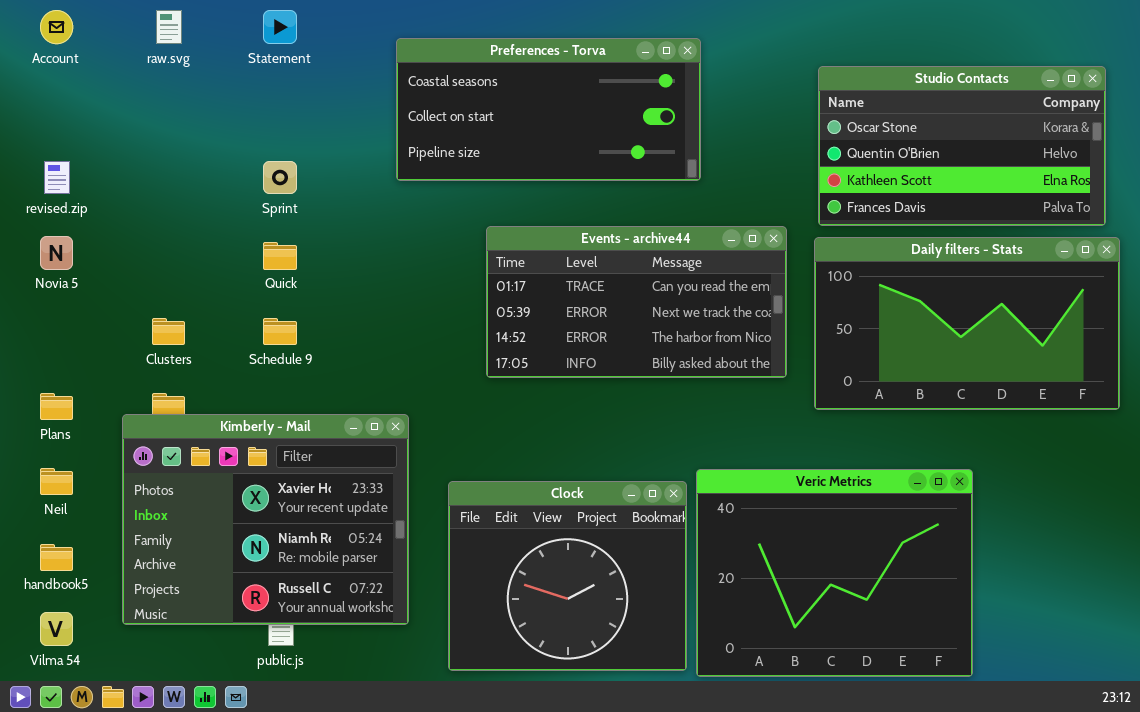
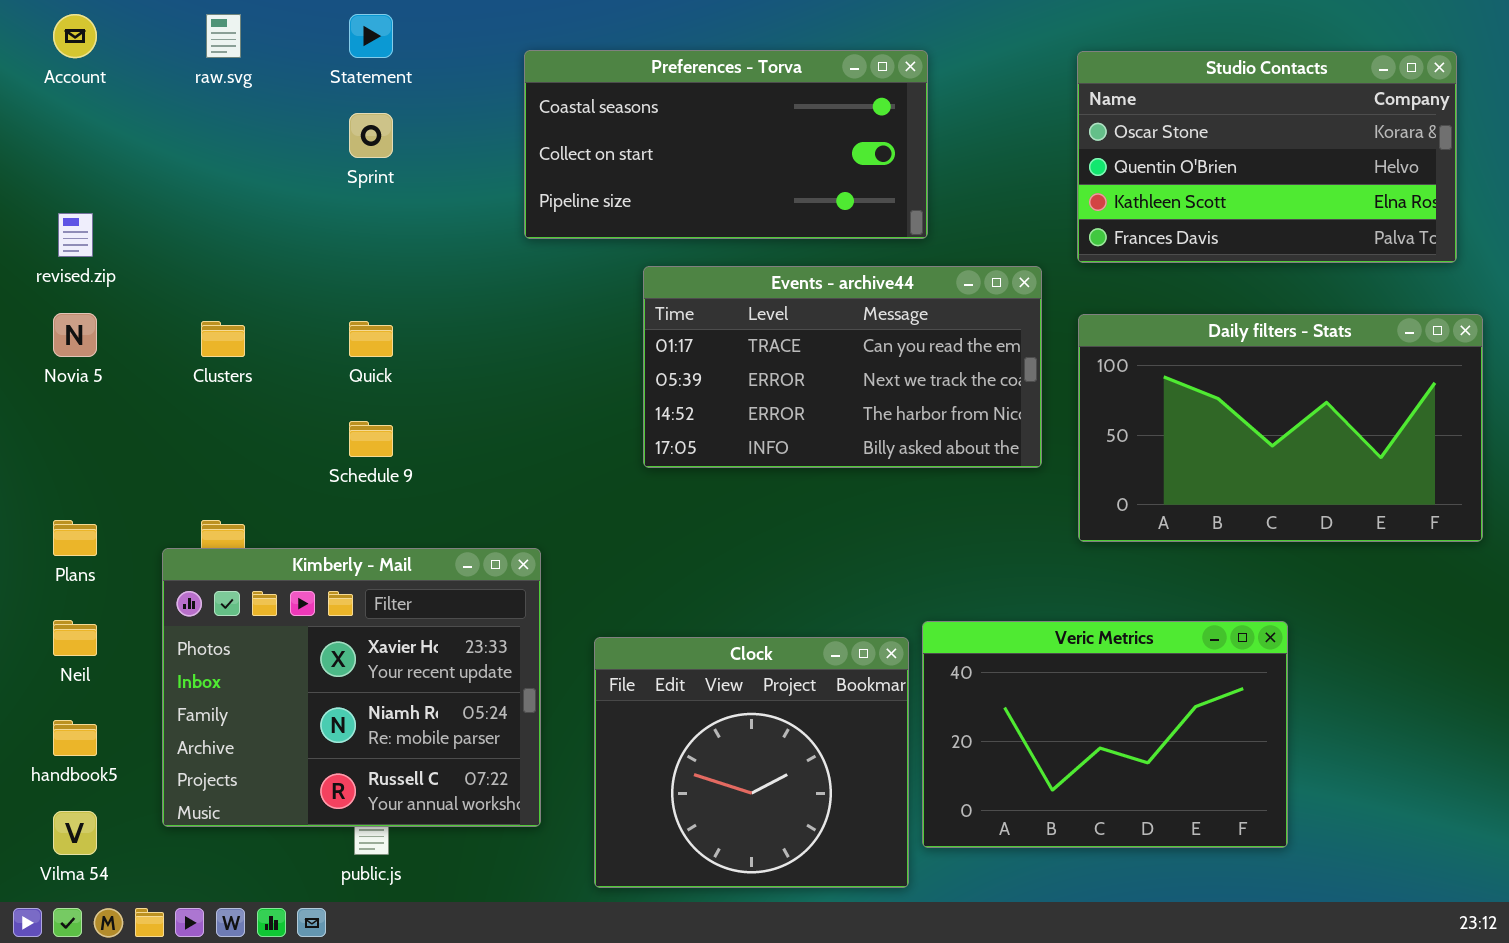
Studio Contacts: [818,66,1106,226] -> [1077,51,1457,263], moved
Sprint: [263,161,297,194] -> [349,113,393,158], moved
Events - archive44: [486,226,787,378] -> [643,266,1042,468], moved
Clusters: [152,318,185,345] -> [201,321,245,357], moved
Veric Metrics: [696,469,973,677] -> [922,621,1288,848], resized

